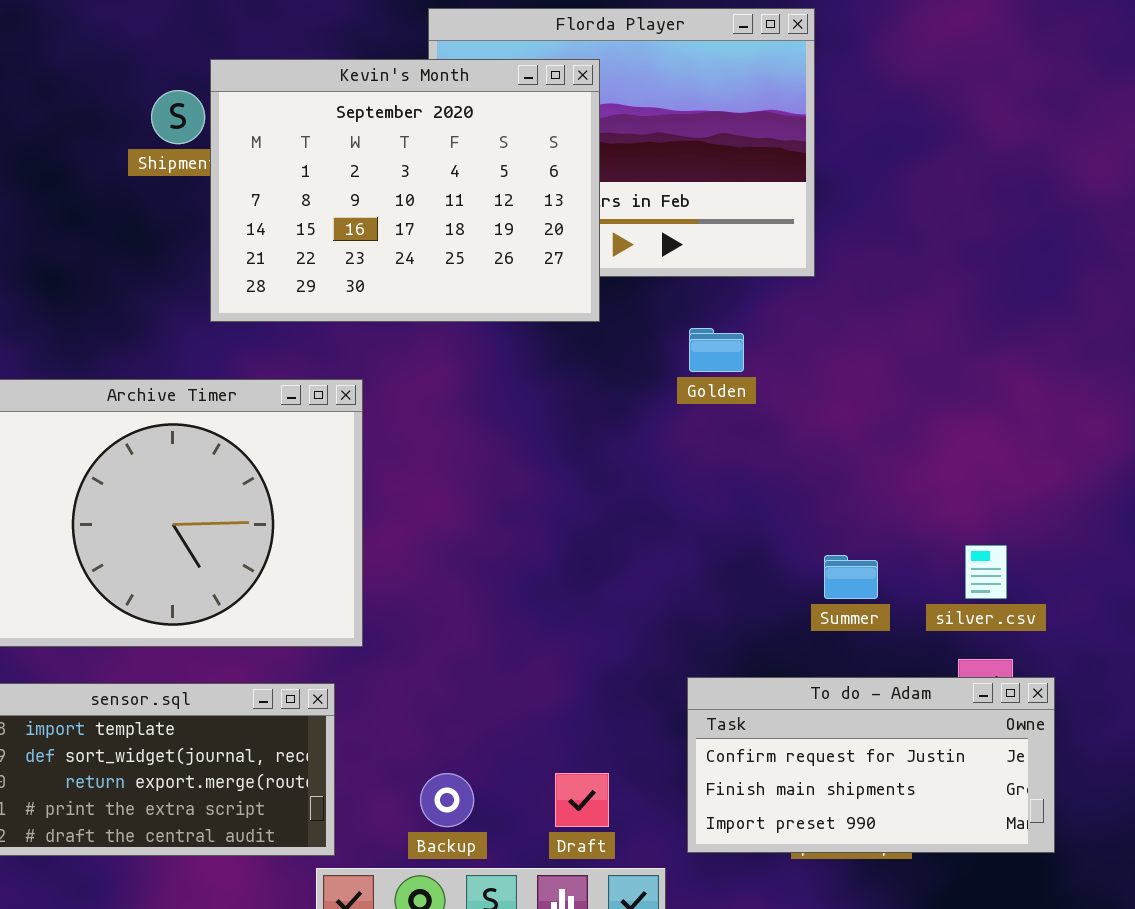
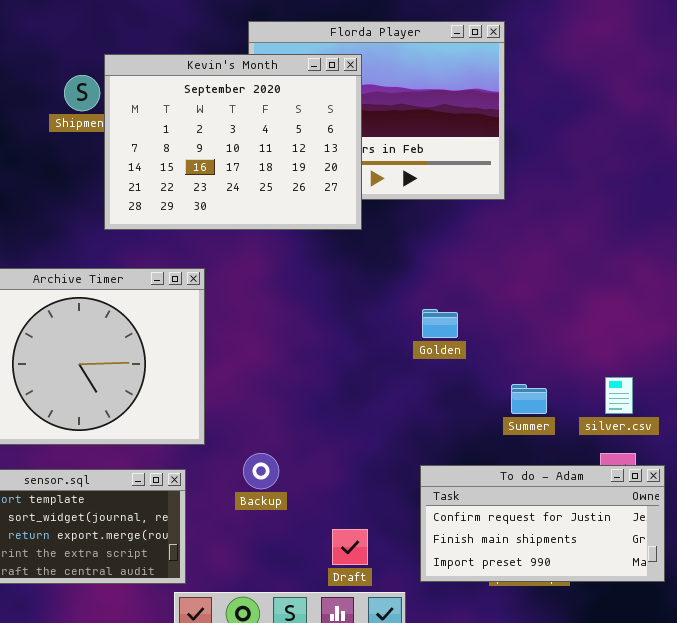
Golden: [689,328,744,372] -> [422,309,458,338], moved
Backup: [420,773,474,827] -> [243,453,279,489], moved

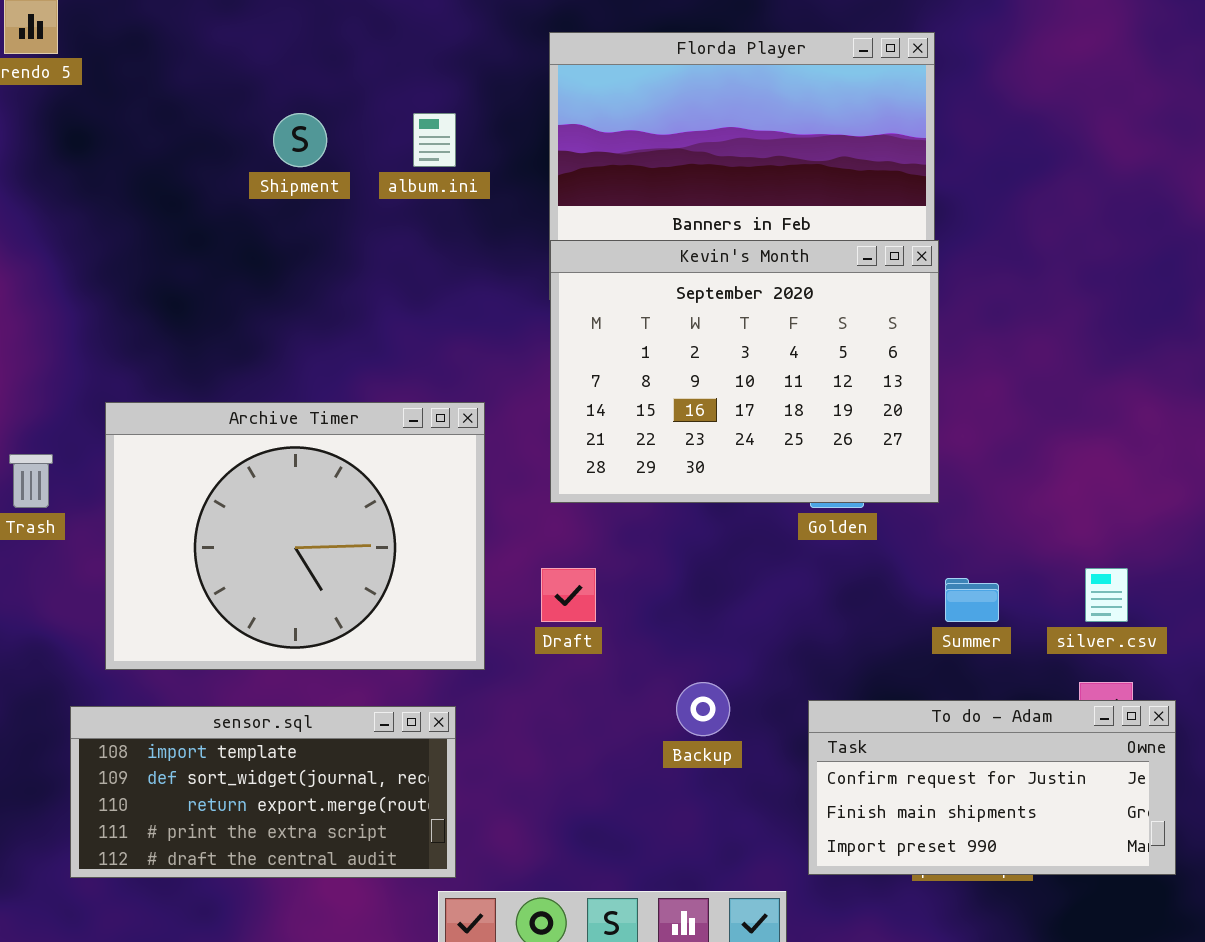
Kevin's Month: [104,54,362,230] -> [550,240,939,503], moved
Backup: [243,453,279,489] -> [676,682,730,736], moved
Draft: [332,529,368,565] -> [541,568,596,622], moved

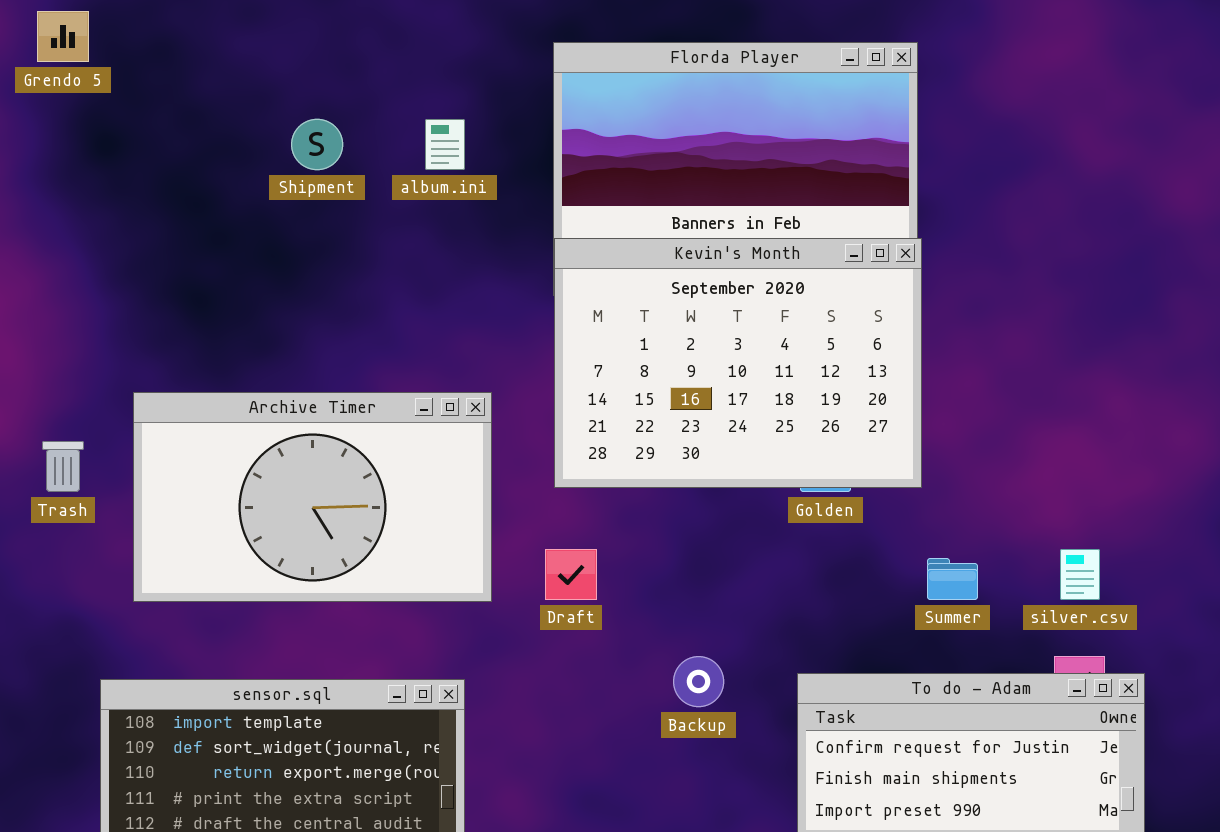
Archive Timer: [105,402,485,670] -> [133,392,492,602], resized

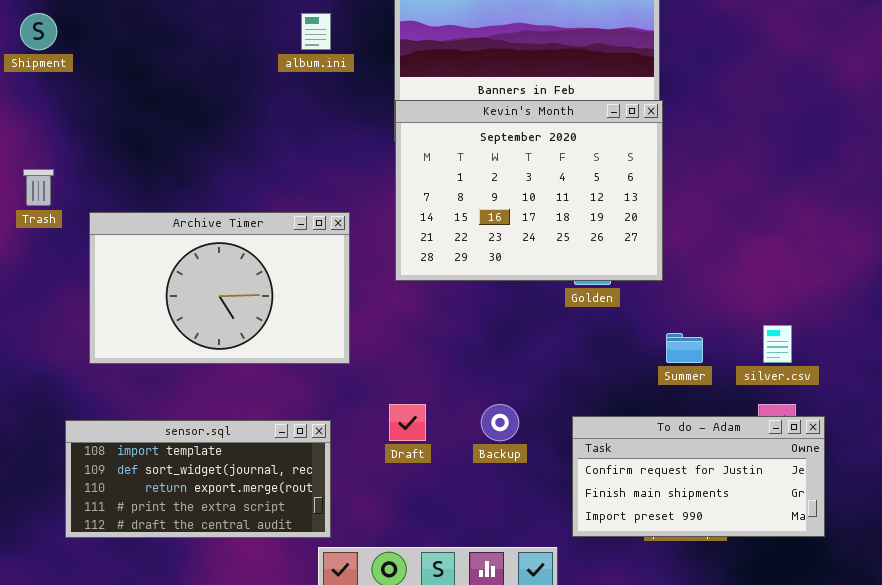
Shipment: [291,119,343,170] -> [20,13,57,50], moved
Trash: [42,441,84,492] -> [23,169,54,206], moved
Draft: [545,549,597,600] -> [389,404,426,441], moved

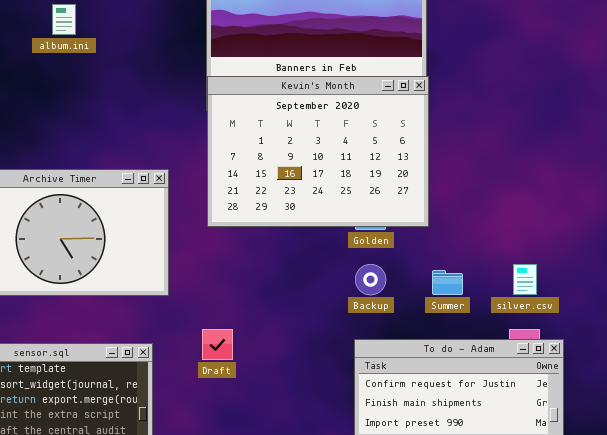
album.ini: [301,13,331,50] -> [52,4,76,35], moved
Backup: [481,404,519,441] -> [355,264,386,295], moved

